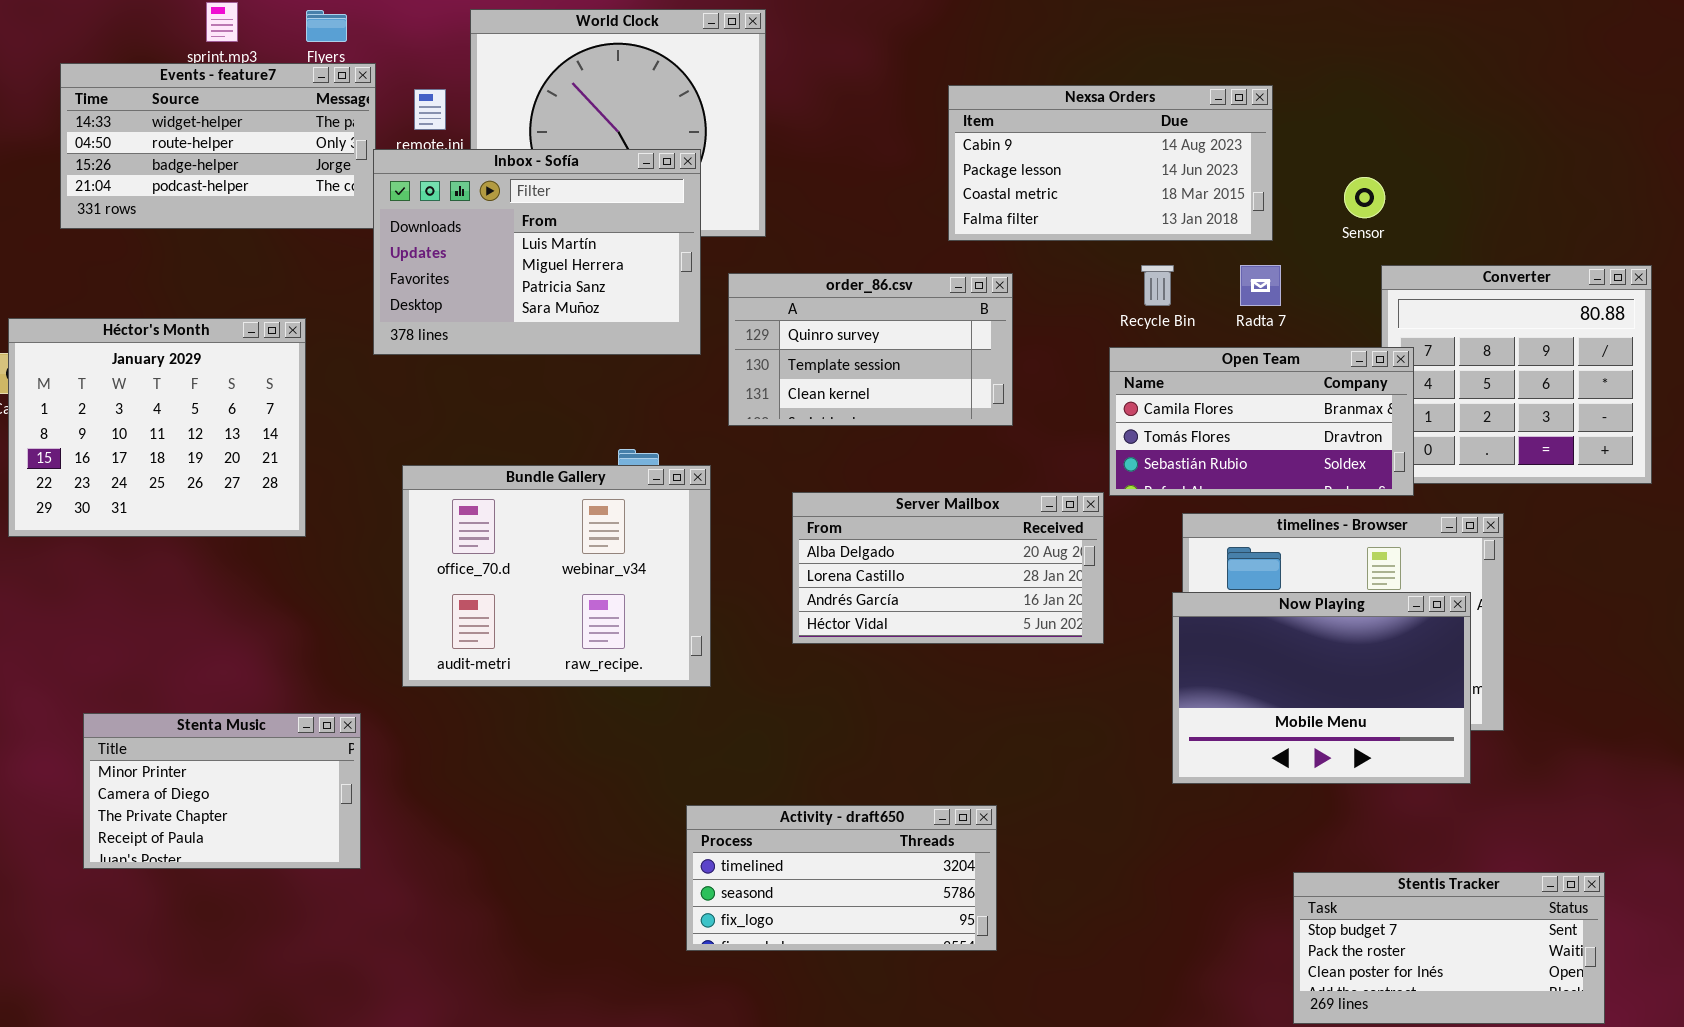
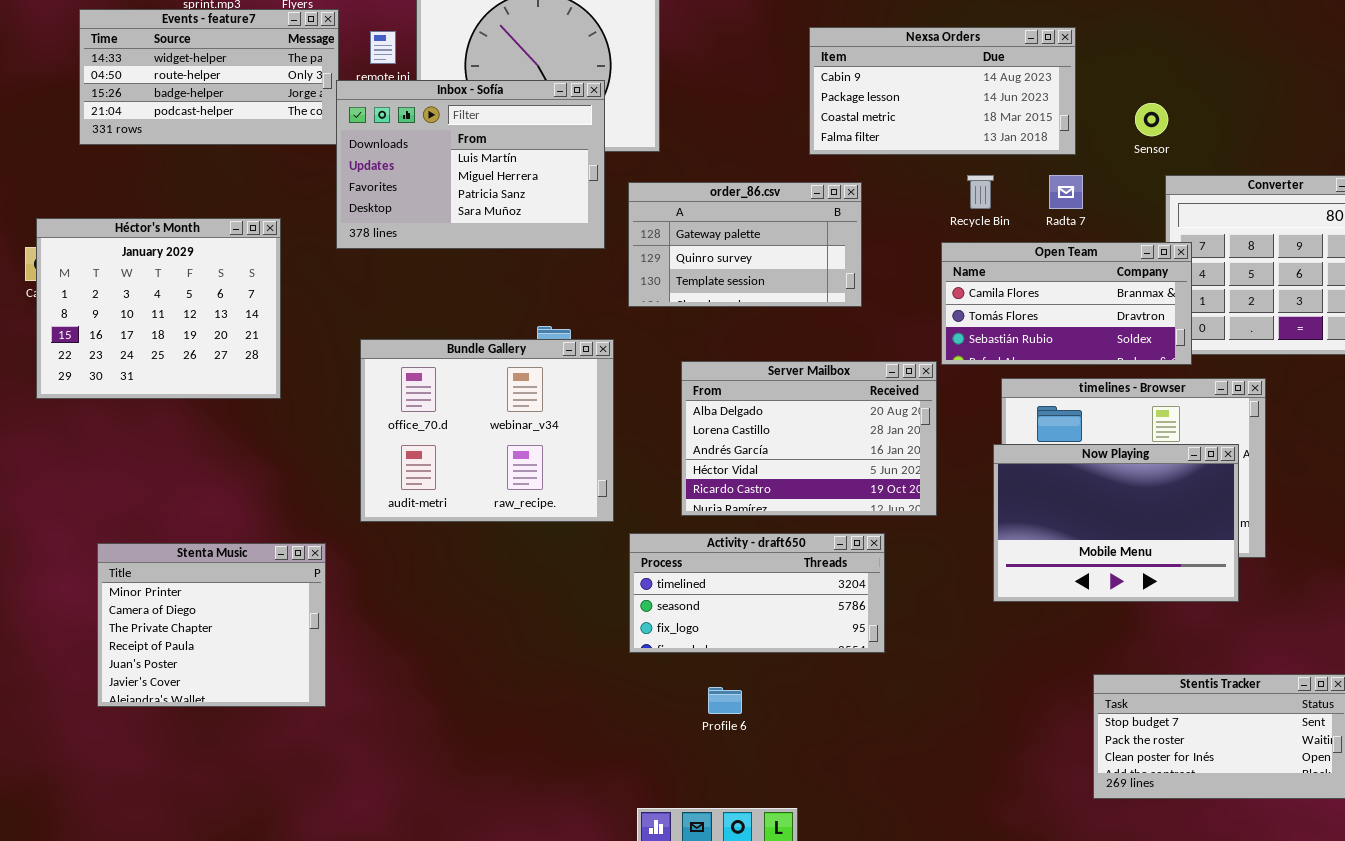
order_86.csv: [728,273,1013,426] -> [628,182,862,307], scrolled up 1 row
Server Mailbox: [792,492,1104,644] -> [681,361,937,516], resized
Stenta Music: [83,713,361,869] -> [97,543,326,707], resized
Activity - draft650: [686,805,997,951] -> [629,533,885,653], moved

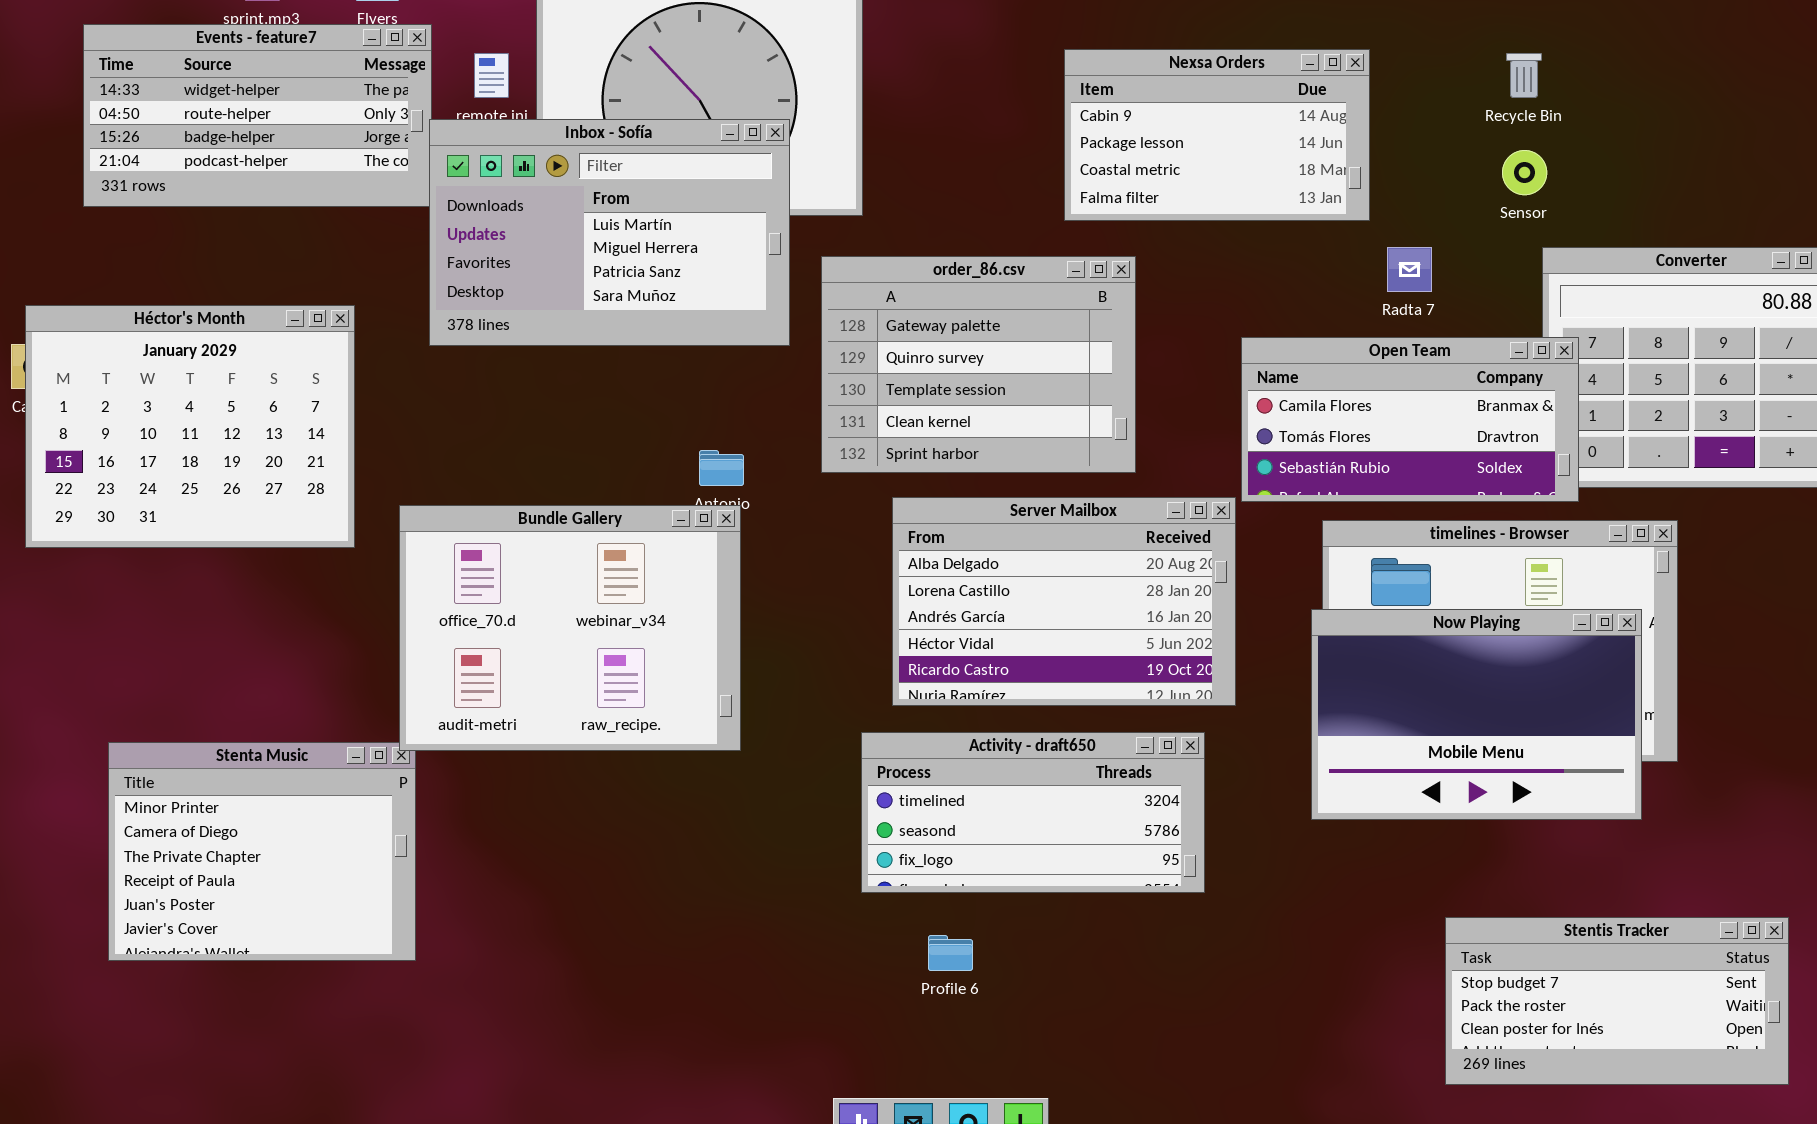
Nexsa Orders: [809,27,1076,155] -> [1064,49,1370,221], resized
Recycle Bin: [967,175,994,209] -> [1506,53,1542,98], moved
order_86.csv: [628,182,862,307] -> [821,256,1136,473], resized
Bundle Gallery: [360,339,614,522] -> [399,505,741,751], moved
Activity - draft650: [629,533,885,653] -> [861,732,1205,893], moved

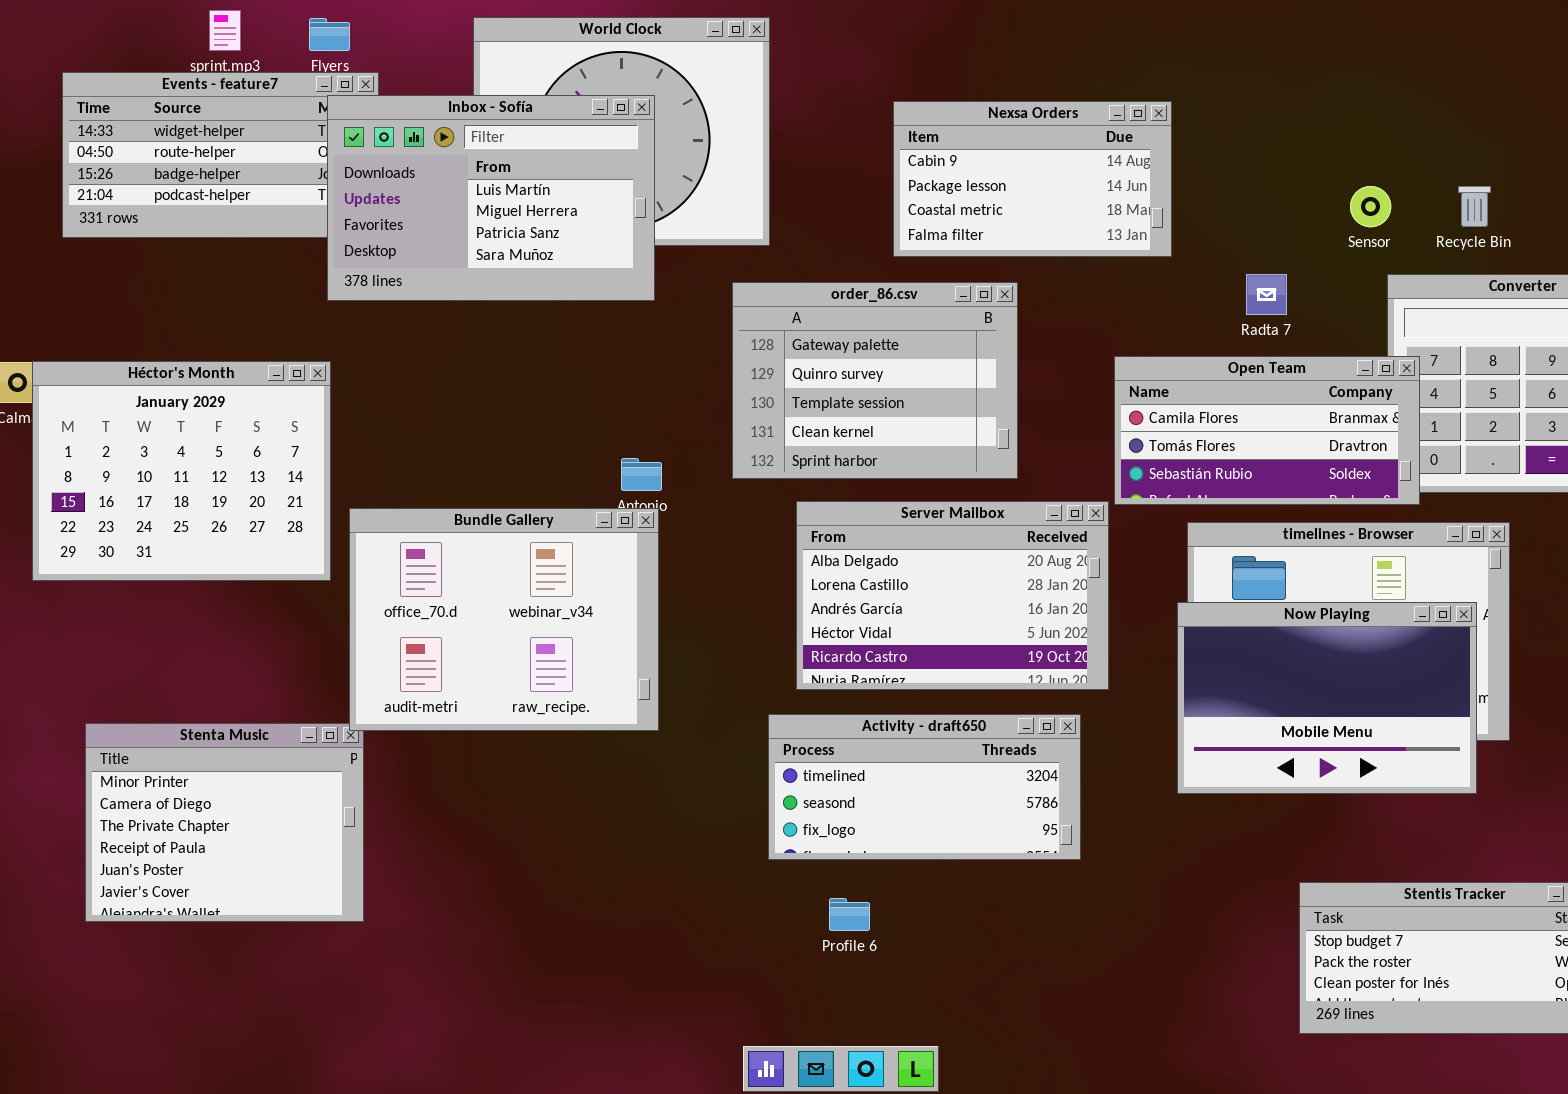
Nexsa Orders: [1064,49,1370,221] -> [893,101,1172,257], moved
Recycle Bin: [1506,53,1542,98] -> [1458,186,1491,227], moved
Inbox - Sofía: [429,119,790,346] -> [327,95,655,301], moved
Héctor's Month: [25,305,355,548] -> [32,361,331,581], moved

